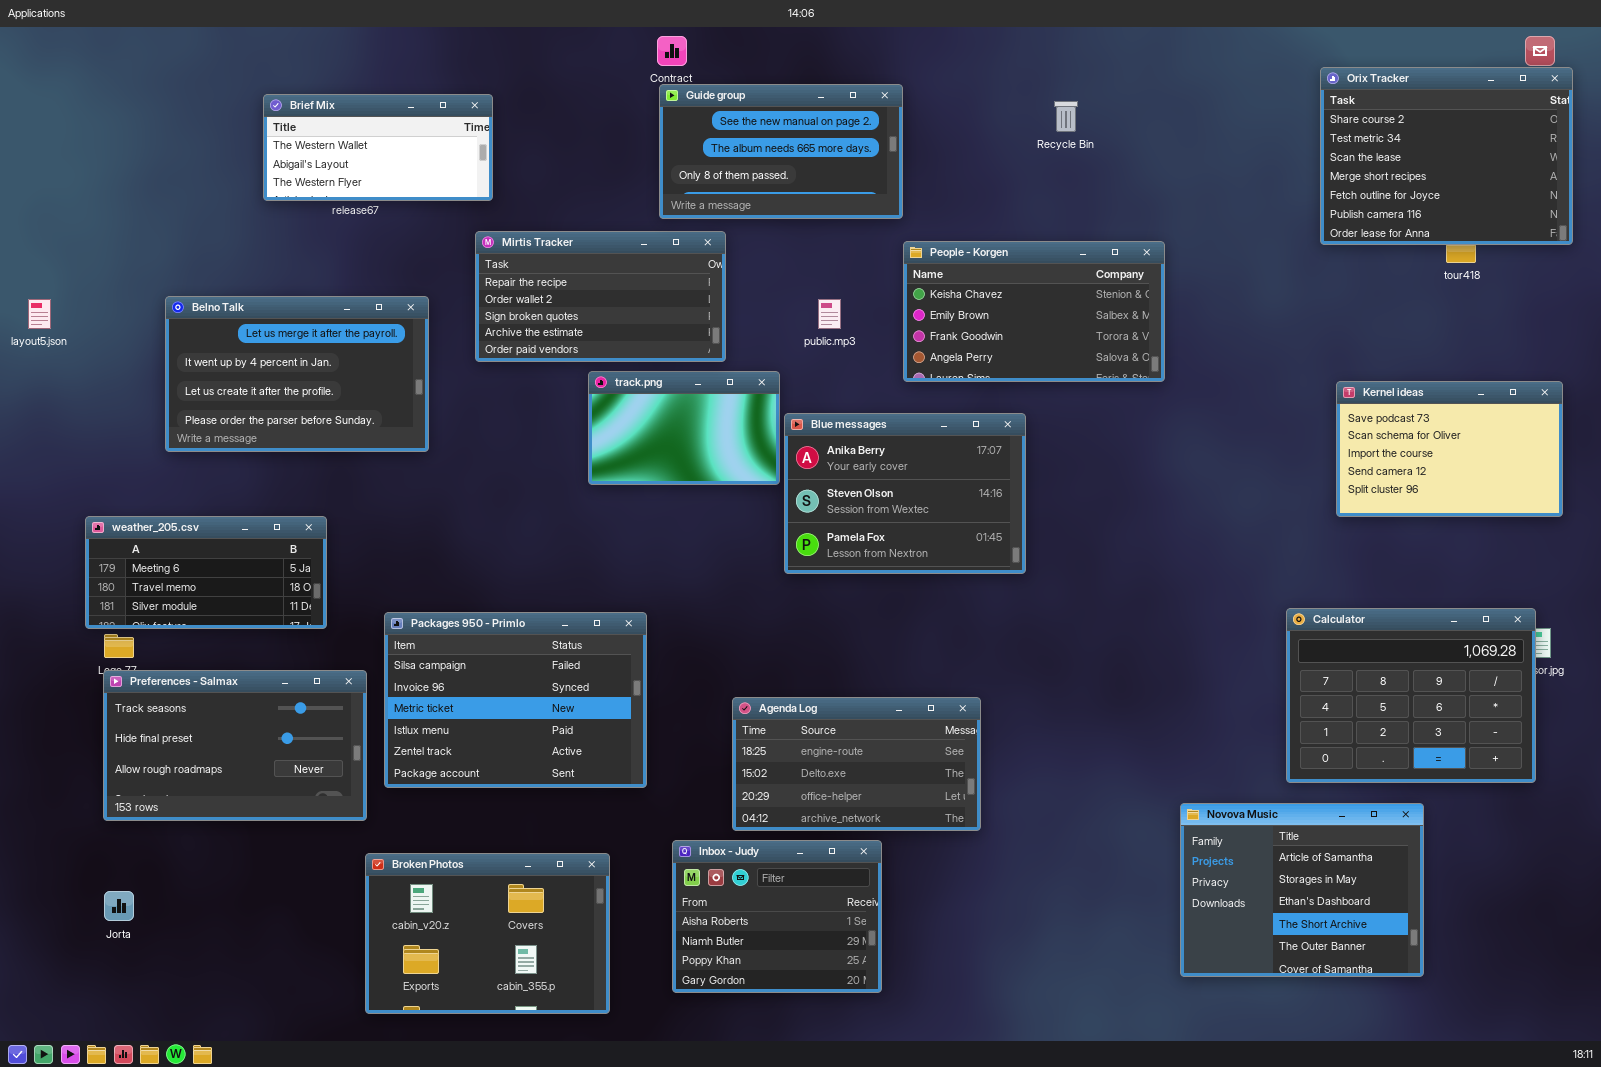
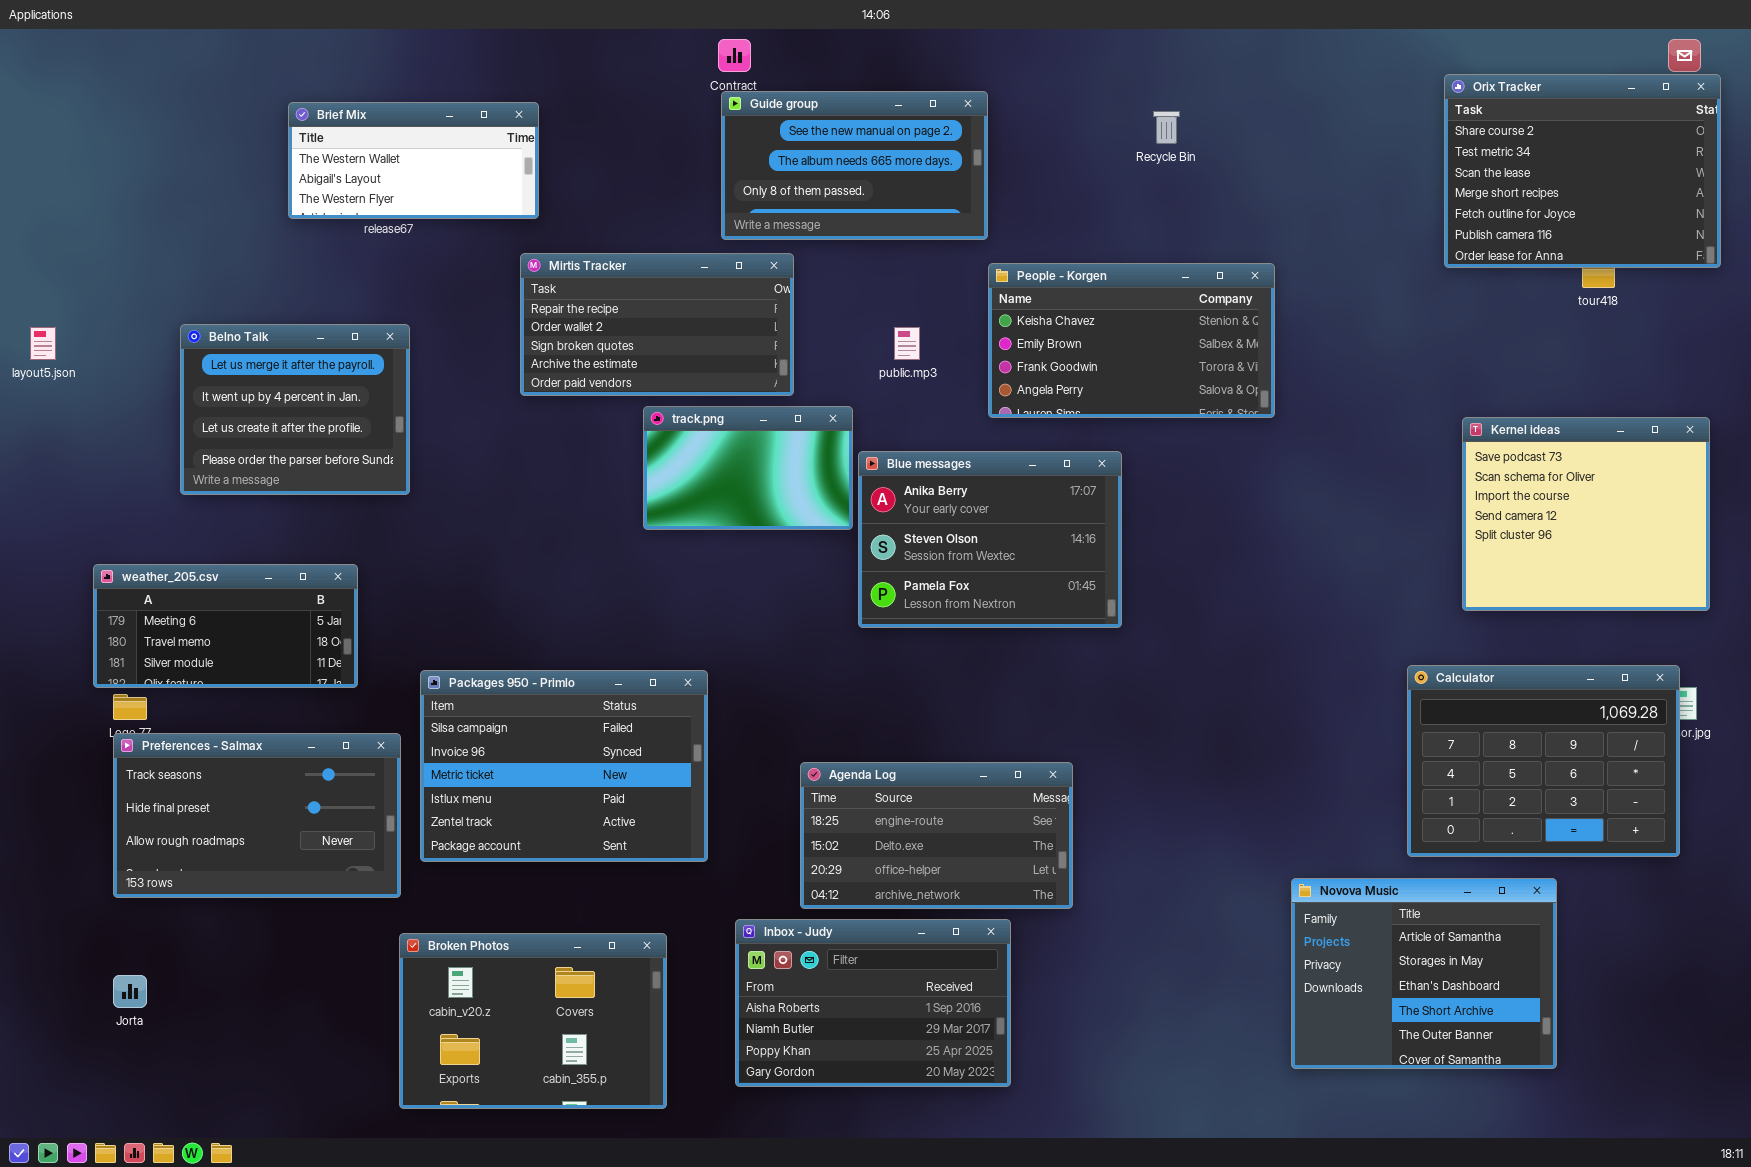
Belno Talk: [165,296,429,452] -> [180,324,410,495], resized
Kernel ideas: [1336,381,1563,517] -> [1462,417,1710,611], resized
Inbox - Judy: [672,840,882,993] -> [735,919,1011,1087], resized

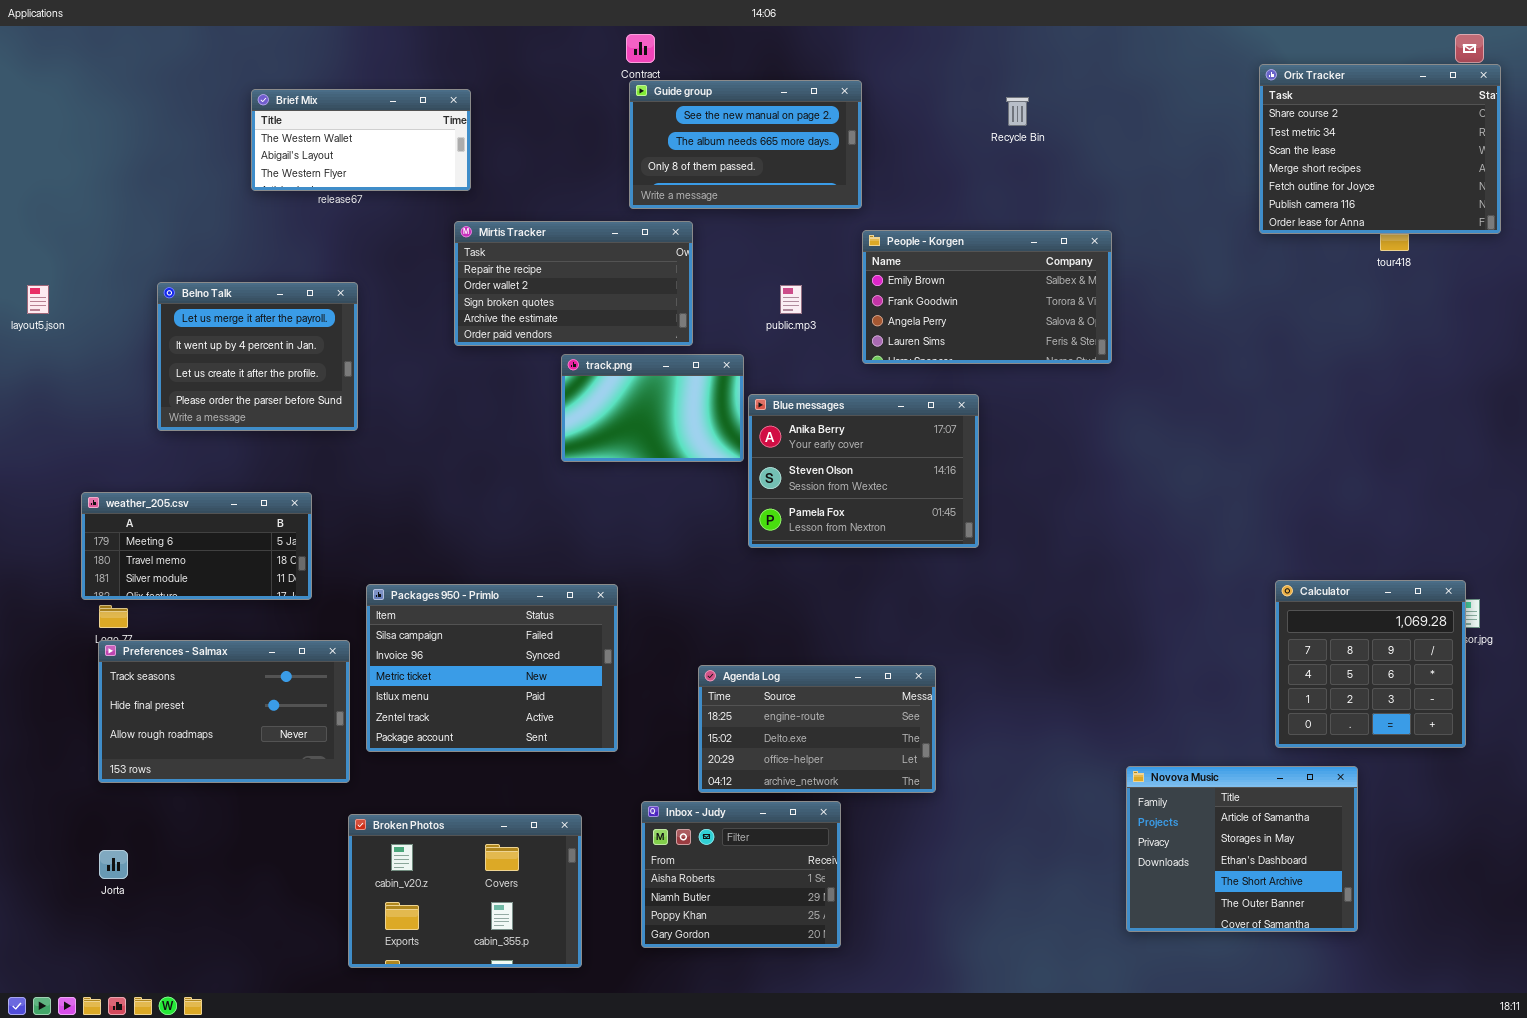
People - Korgen: [988,263,1275,418] -> [862,230,1112,364], scrolled down 1 row
Kernel ideas: [1462,417,1710,611] -> none, closed
Calculator: [1407,665,1680,857] -> [1275,580,1466,748], resized
Inbox - Judy: [735,919,1011,1087] -> [641,801,841,948], resized

